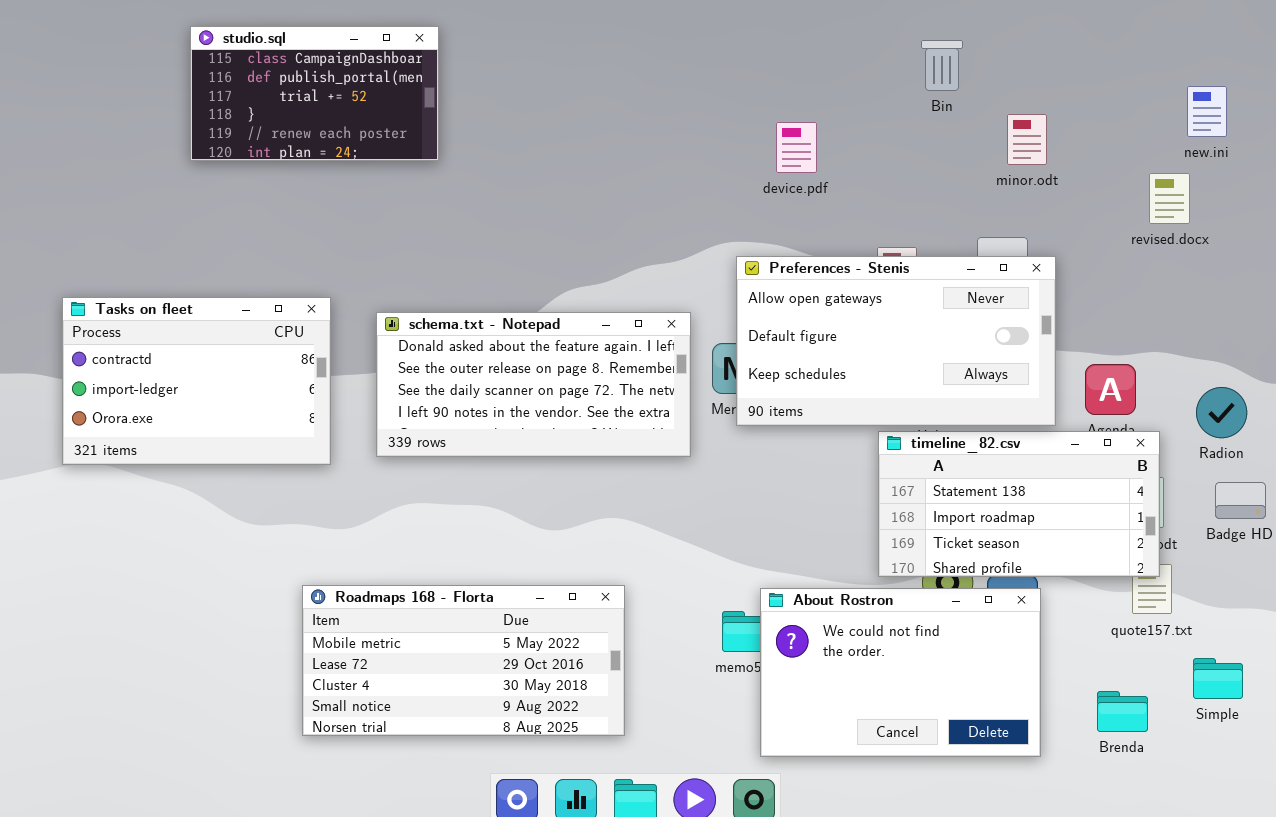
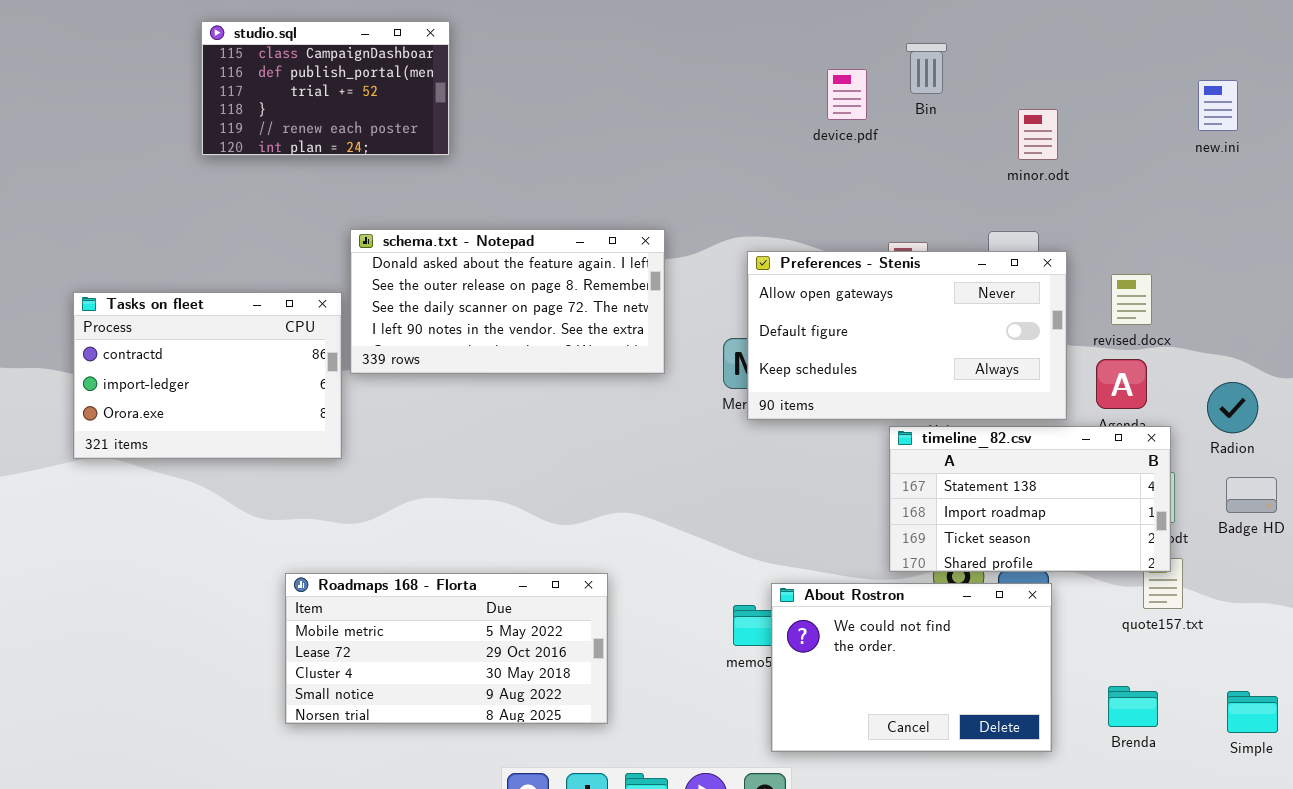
Bin: [921,40,963,91] -> [906,43,947,94], moved
device.pdf: [776,122,817,173] -> [827,69,867,120], moved
revised.docx: [1149,173,1190,224] -> [1111,274,1152,325], moved
schema.txt - Notepad: [376,312,691,457] -> [350,229,665,374], moved
Roadmaps 168 - Florta: [302,585,625,736] -> [285,573,608,724], moved
Simple: [1193,658,1243,699] -> [1227,691,1278,733], moved

